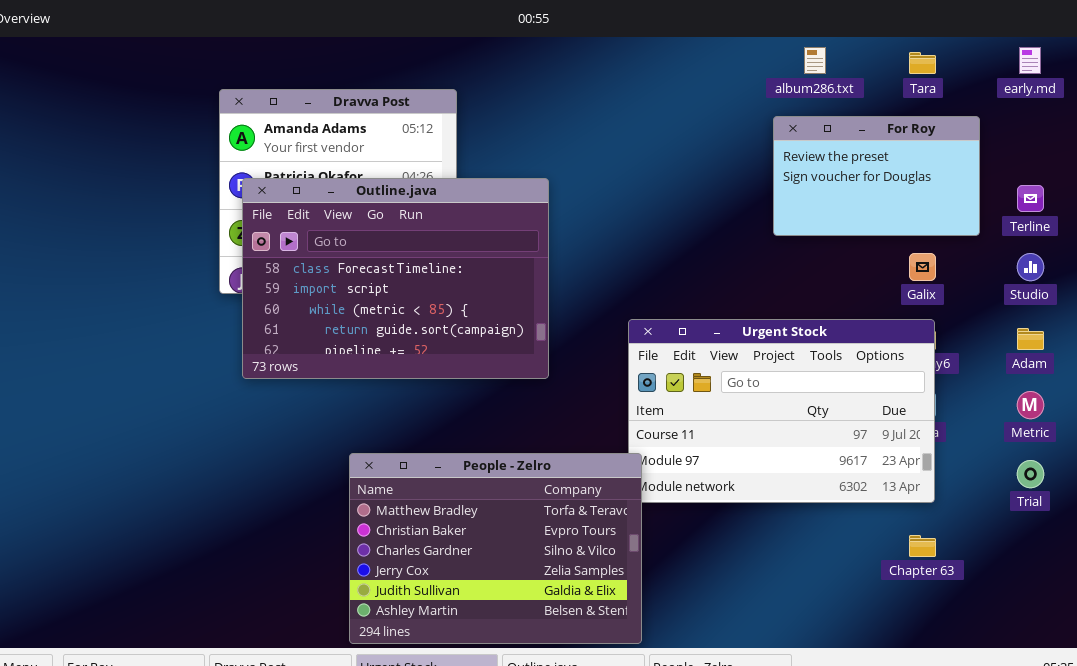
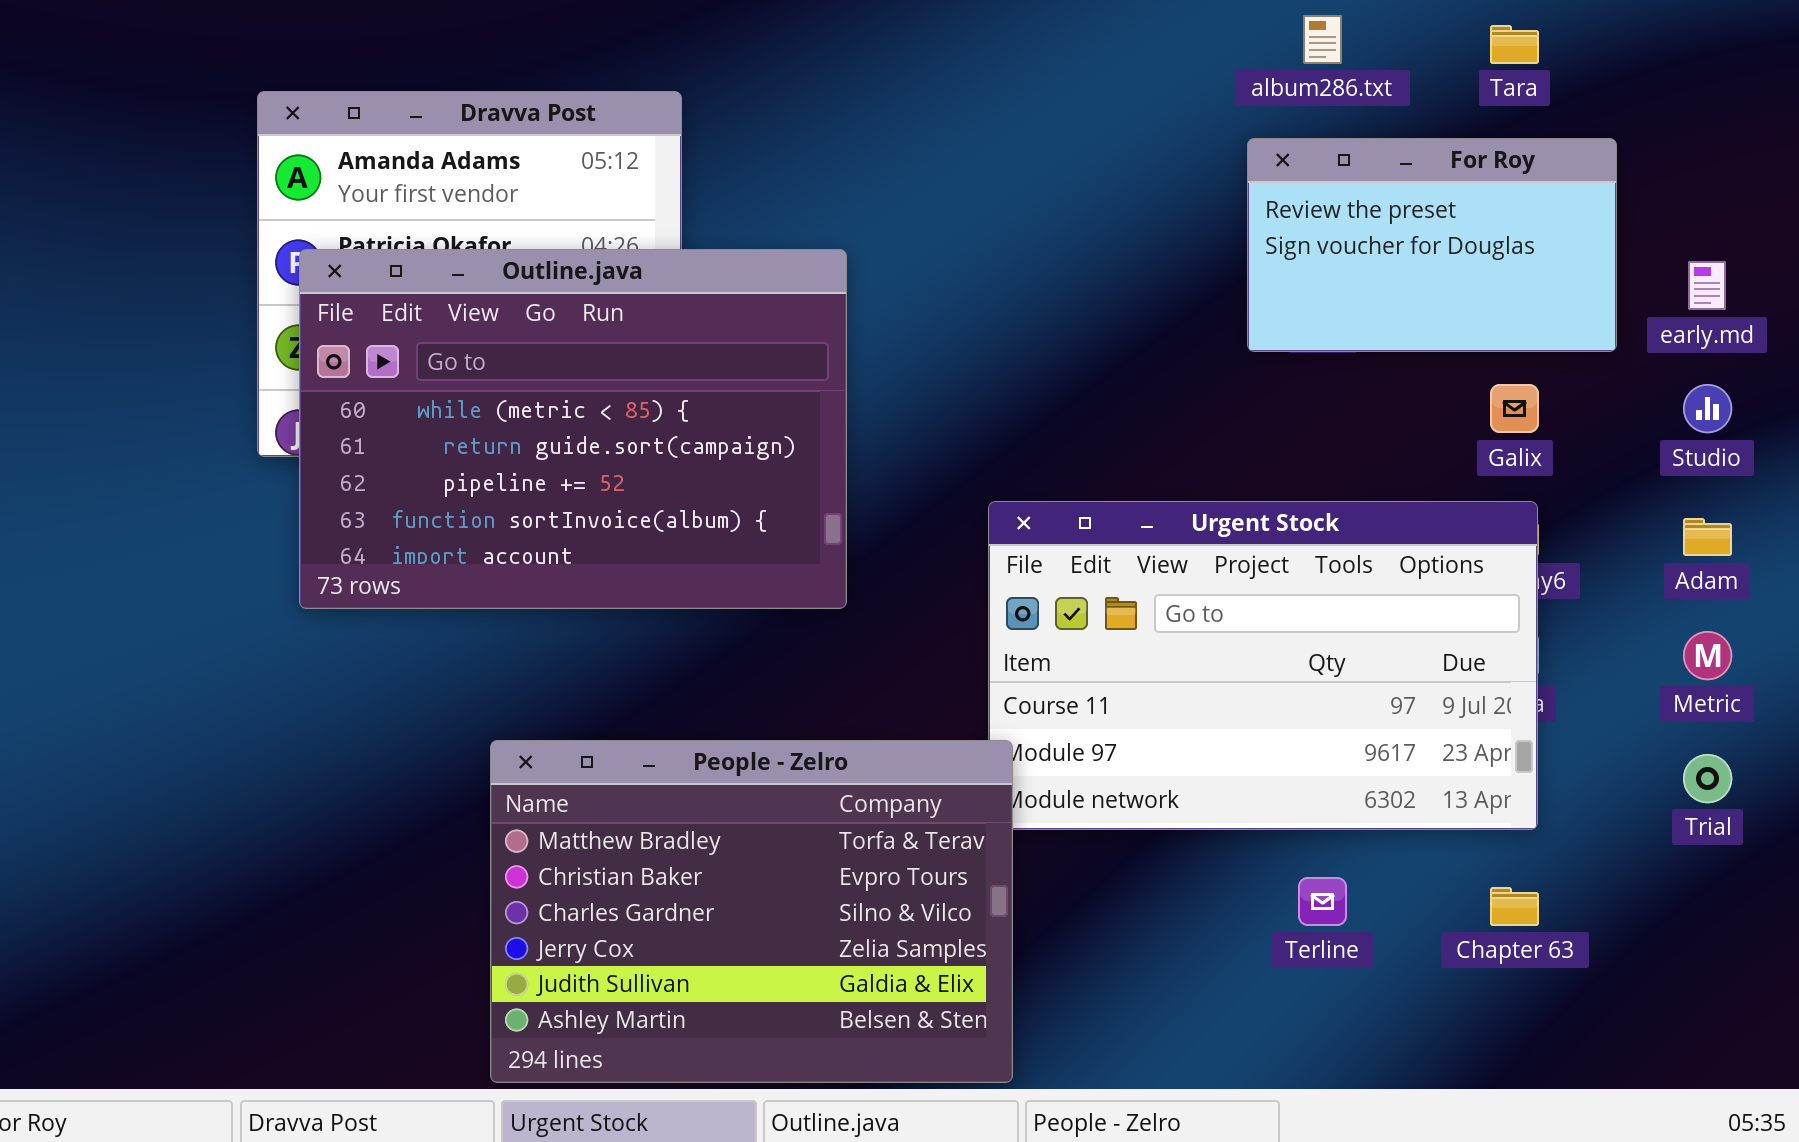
early.md: [1019,47,1041,74] -> [1688,261,1726,310], moved
Outline.java: [242,178,549,379] -> [299,249,847,609], scrolled down 2 rows
Terline: [1017,185,1044,212] -> [1298,877,1347,926], moved

